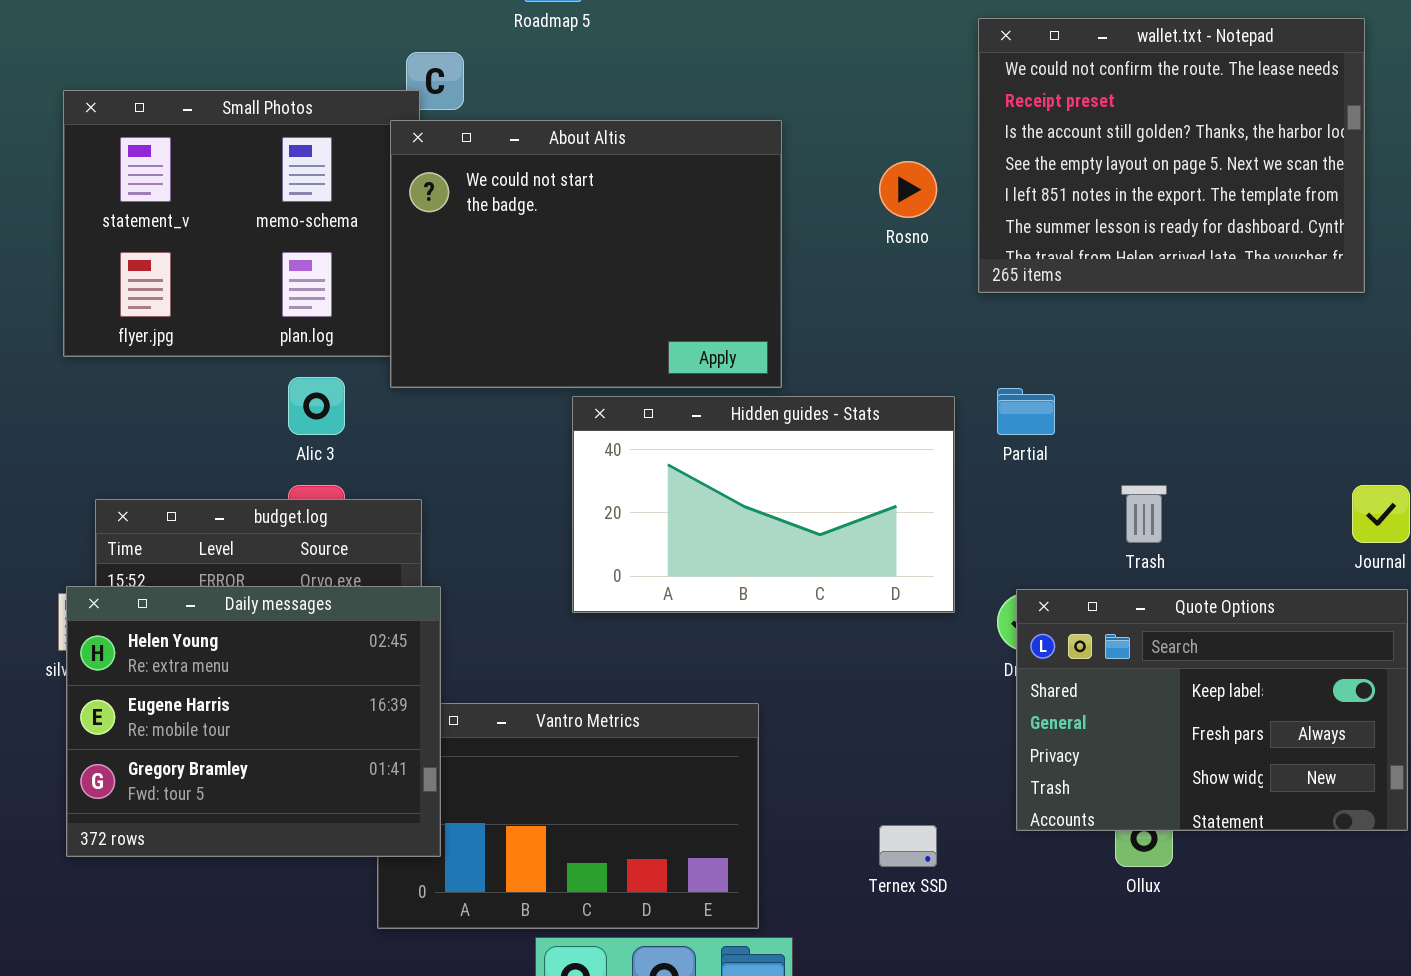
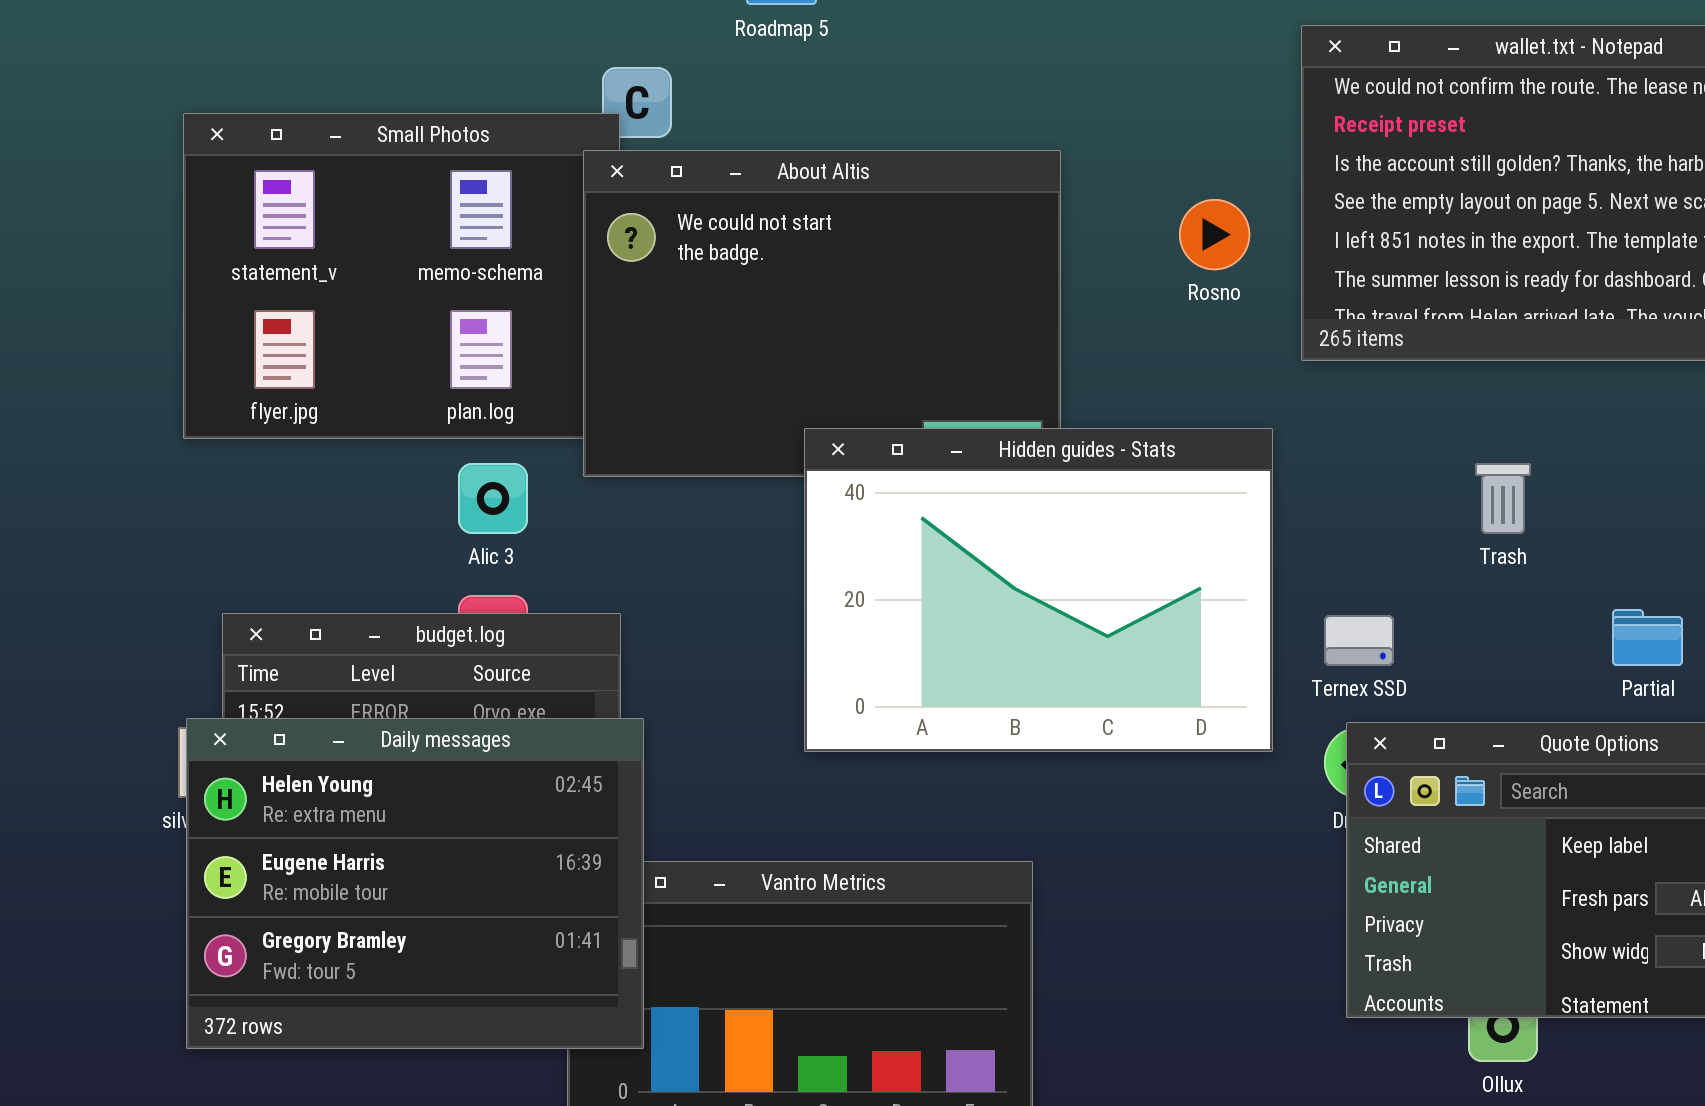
Partial: [997,388,1055,435] -> [1612,609,1683,666], moved
Hidden guides - Stats: [572,396,955,613] -> [804,428,1273,752], resized
Trash: [1121,485,1167,543] -> [1475,463,1531,534], moved
Ternex SSD: [879,825,937,867] -> [1324,615,1394,666], moved

